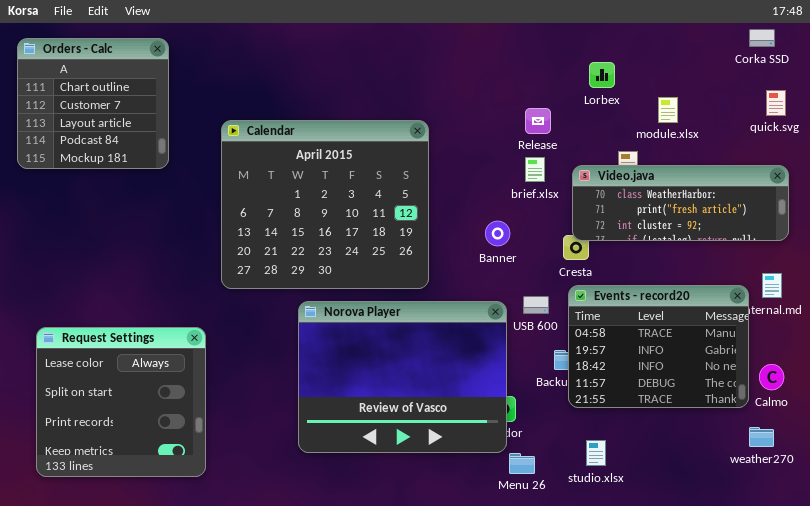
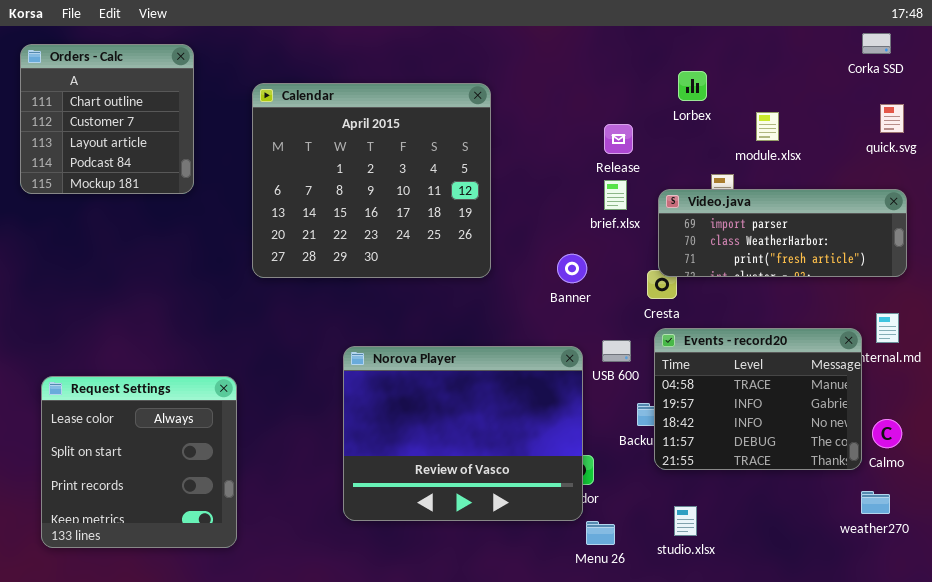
Calendar: [221,120,429,289] -> [252,83,491,278], moved
Video.java: [572,165,789,241] -> [658,189,907,277], scrolled up 1 row

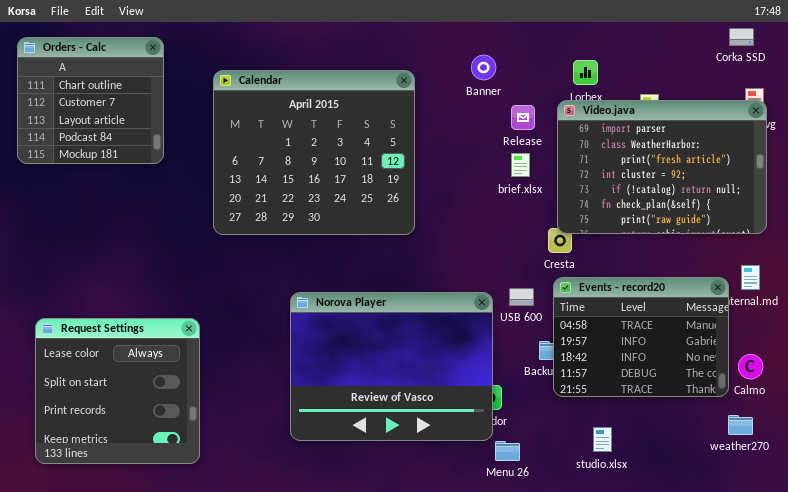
Video.java: [658,189,907,277] -> [557,100,767,234], resized
Banner: [557,254,587,283] -> [471,55,496,80], moved
studio.xlsx: [674,506,697,536] -> [593,427,612,452], moved

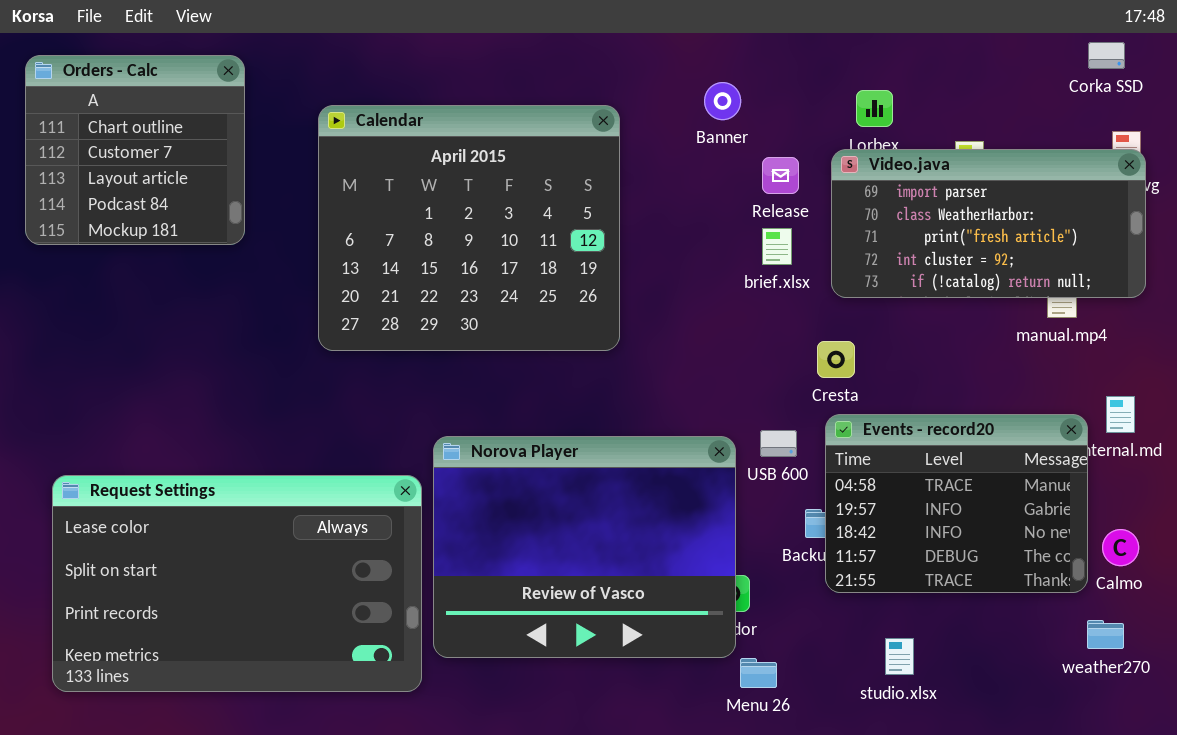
Video.java: [557,100,767,234] -> [831,149,1146,298], resized
Request Settings: [35,318,200,464] -> [52,475,422,692], resized

